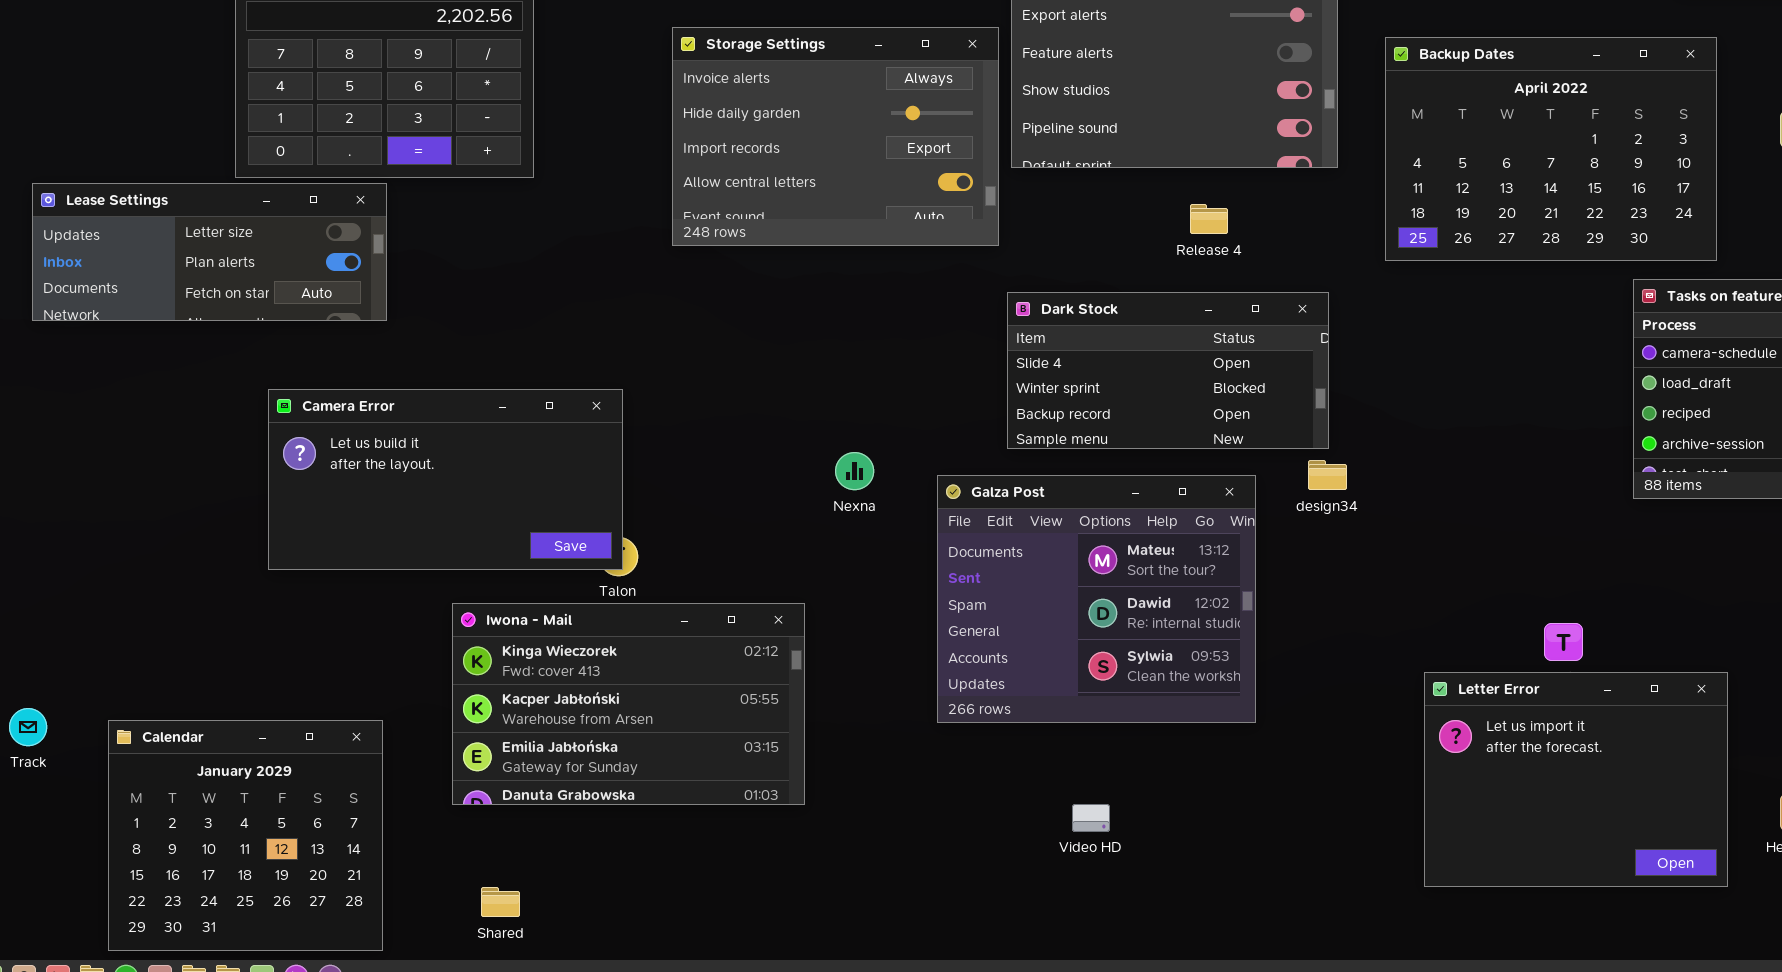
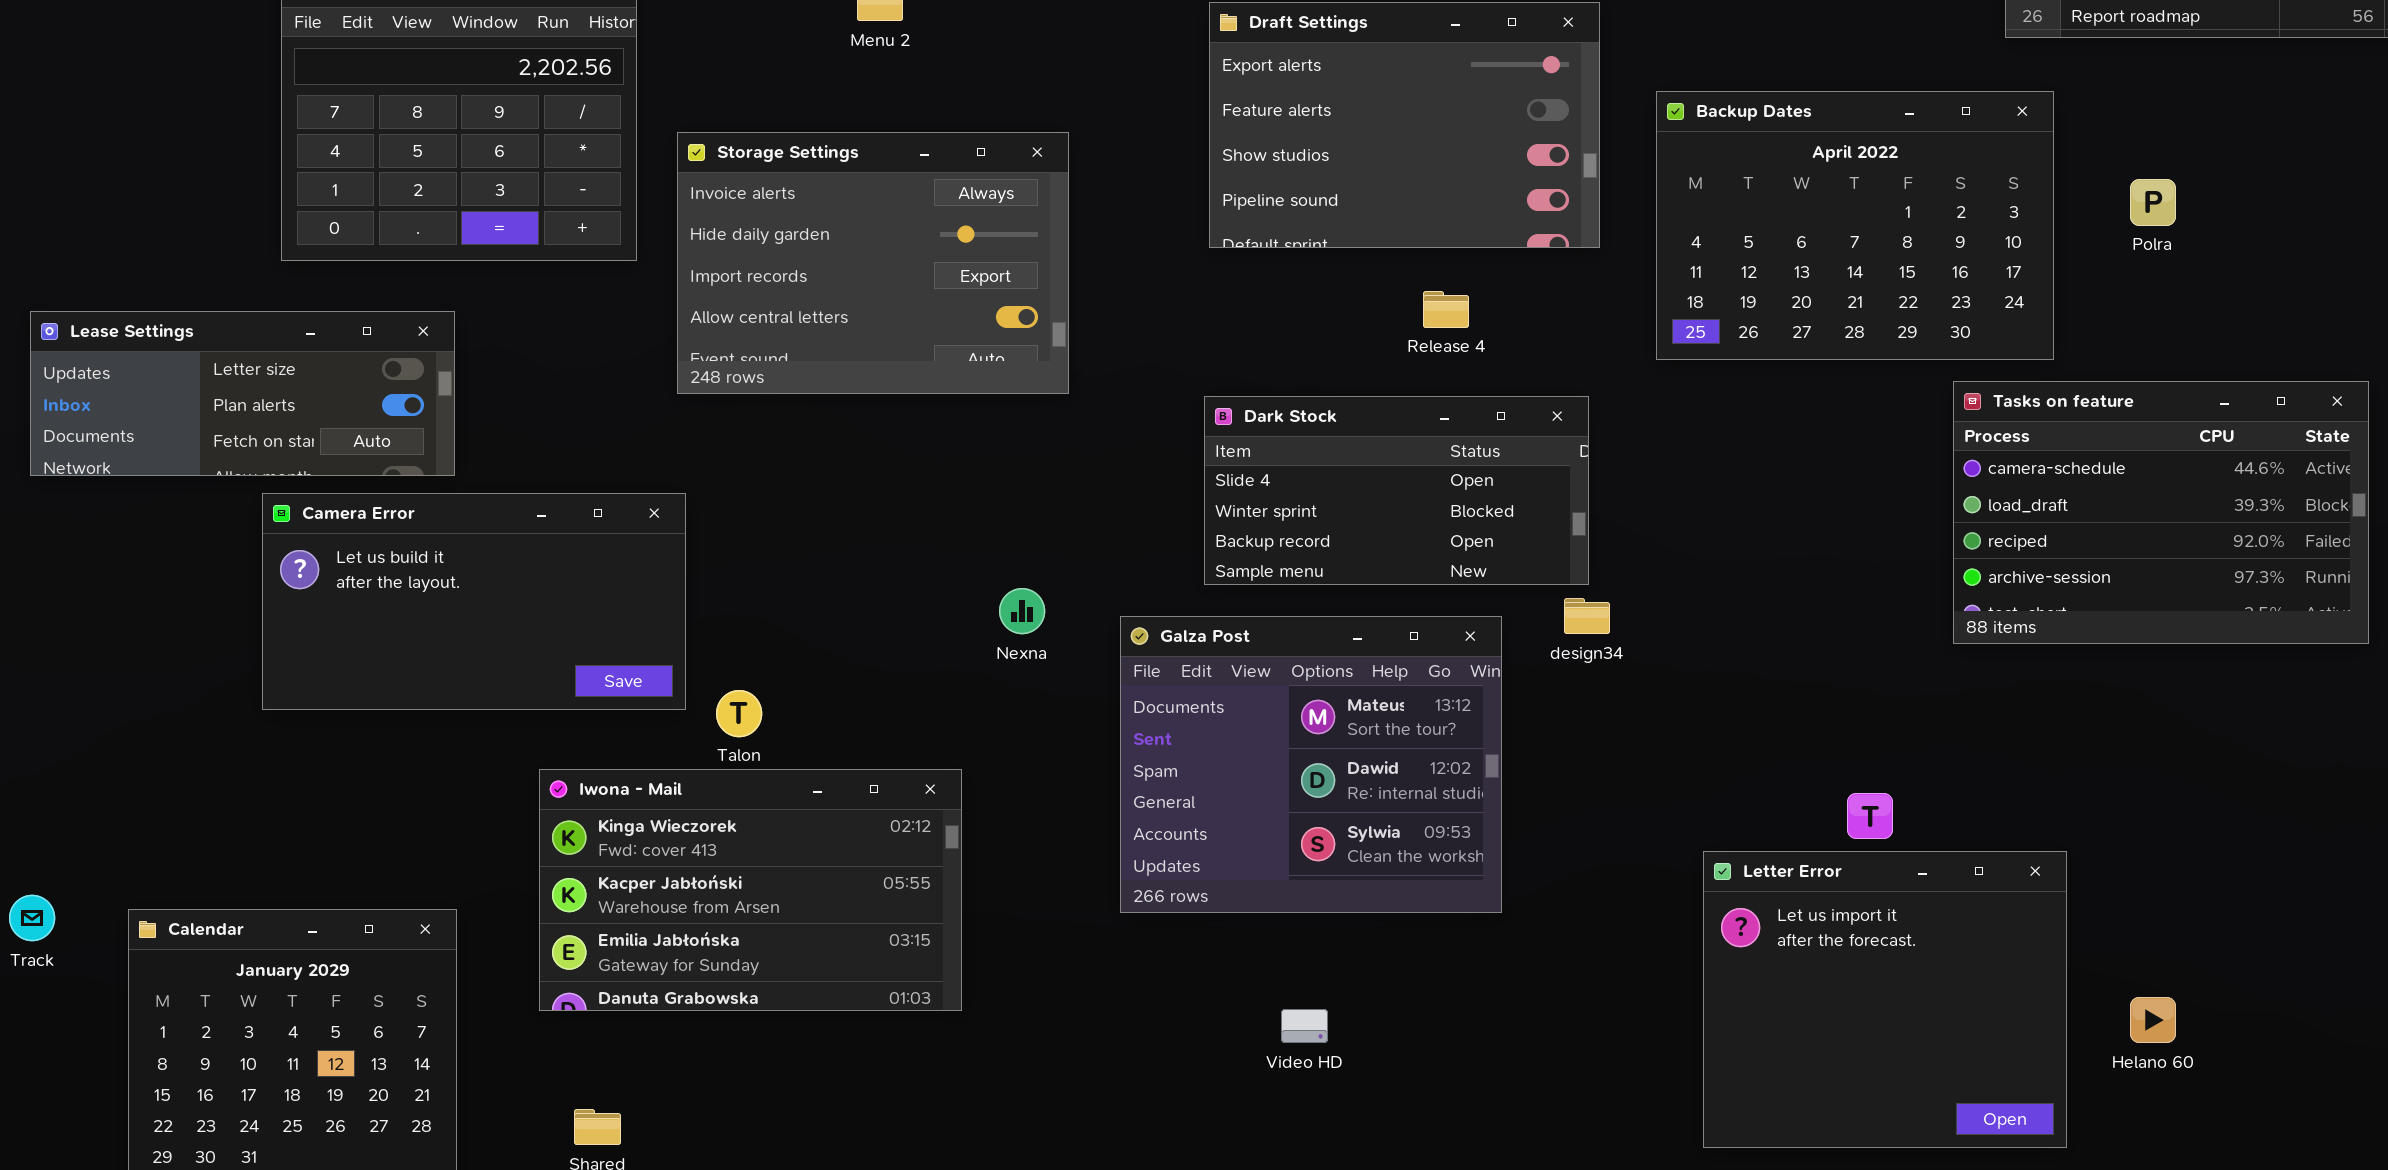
Storage Settings: [672,27,999,246] -> [677,132,1069,394], moved
Lease Settings: [32,183,387,321] -> [30,311,455,476], moved
Camera Error: [268,389,623,570] -> [262,493,686,710], moved
Letter Error: [1424,672,1728,887] -> [1703,851,2067,1148], resized

